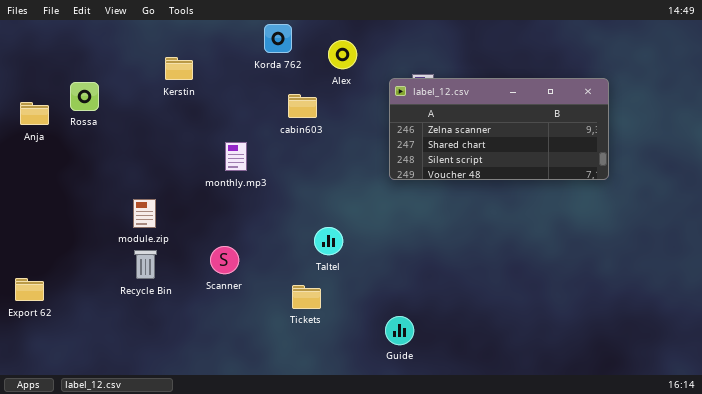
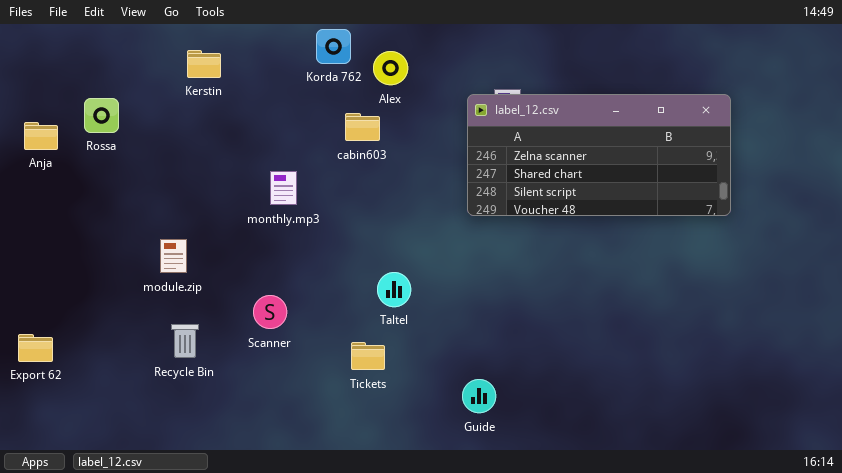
Alex: [328,40,357,69] -> [373,51,408,85], moved
Kerstin: [165,57,193,80] -> [187,50,221,78], moved
Recycle Bin: [134,250,157,279] -> [171,324,199,358], moved

